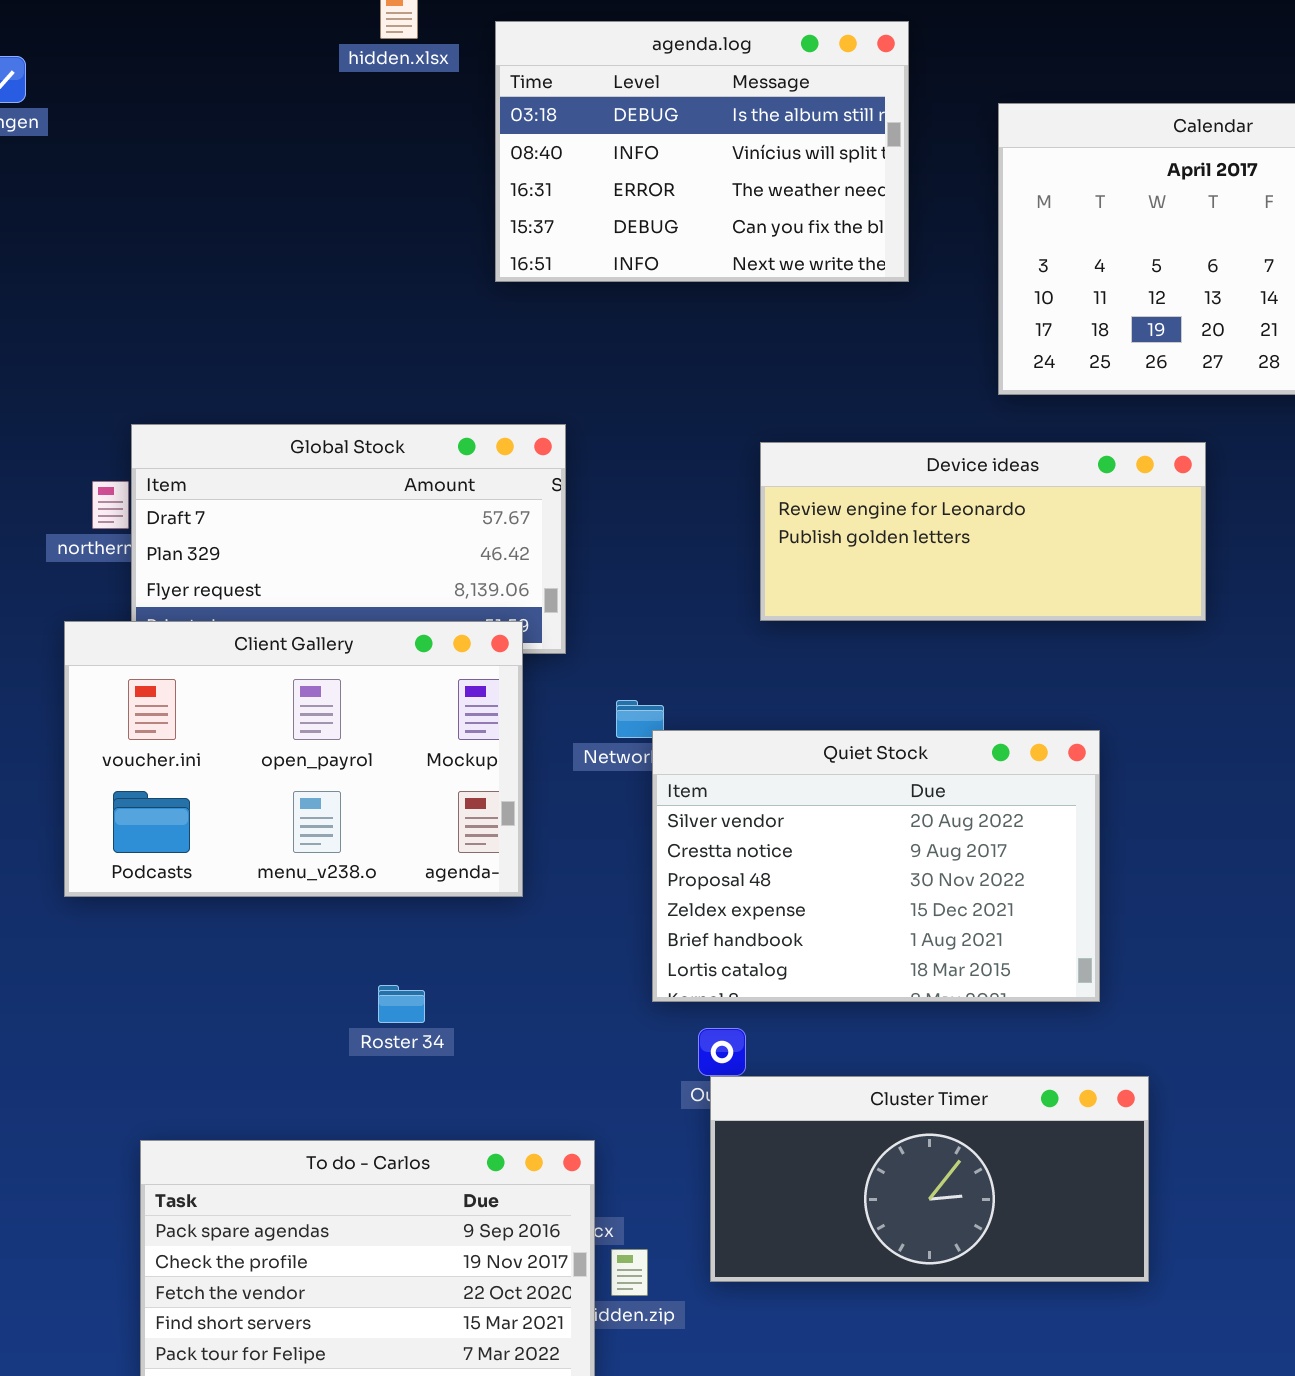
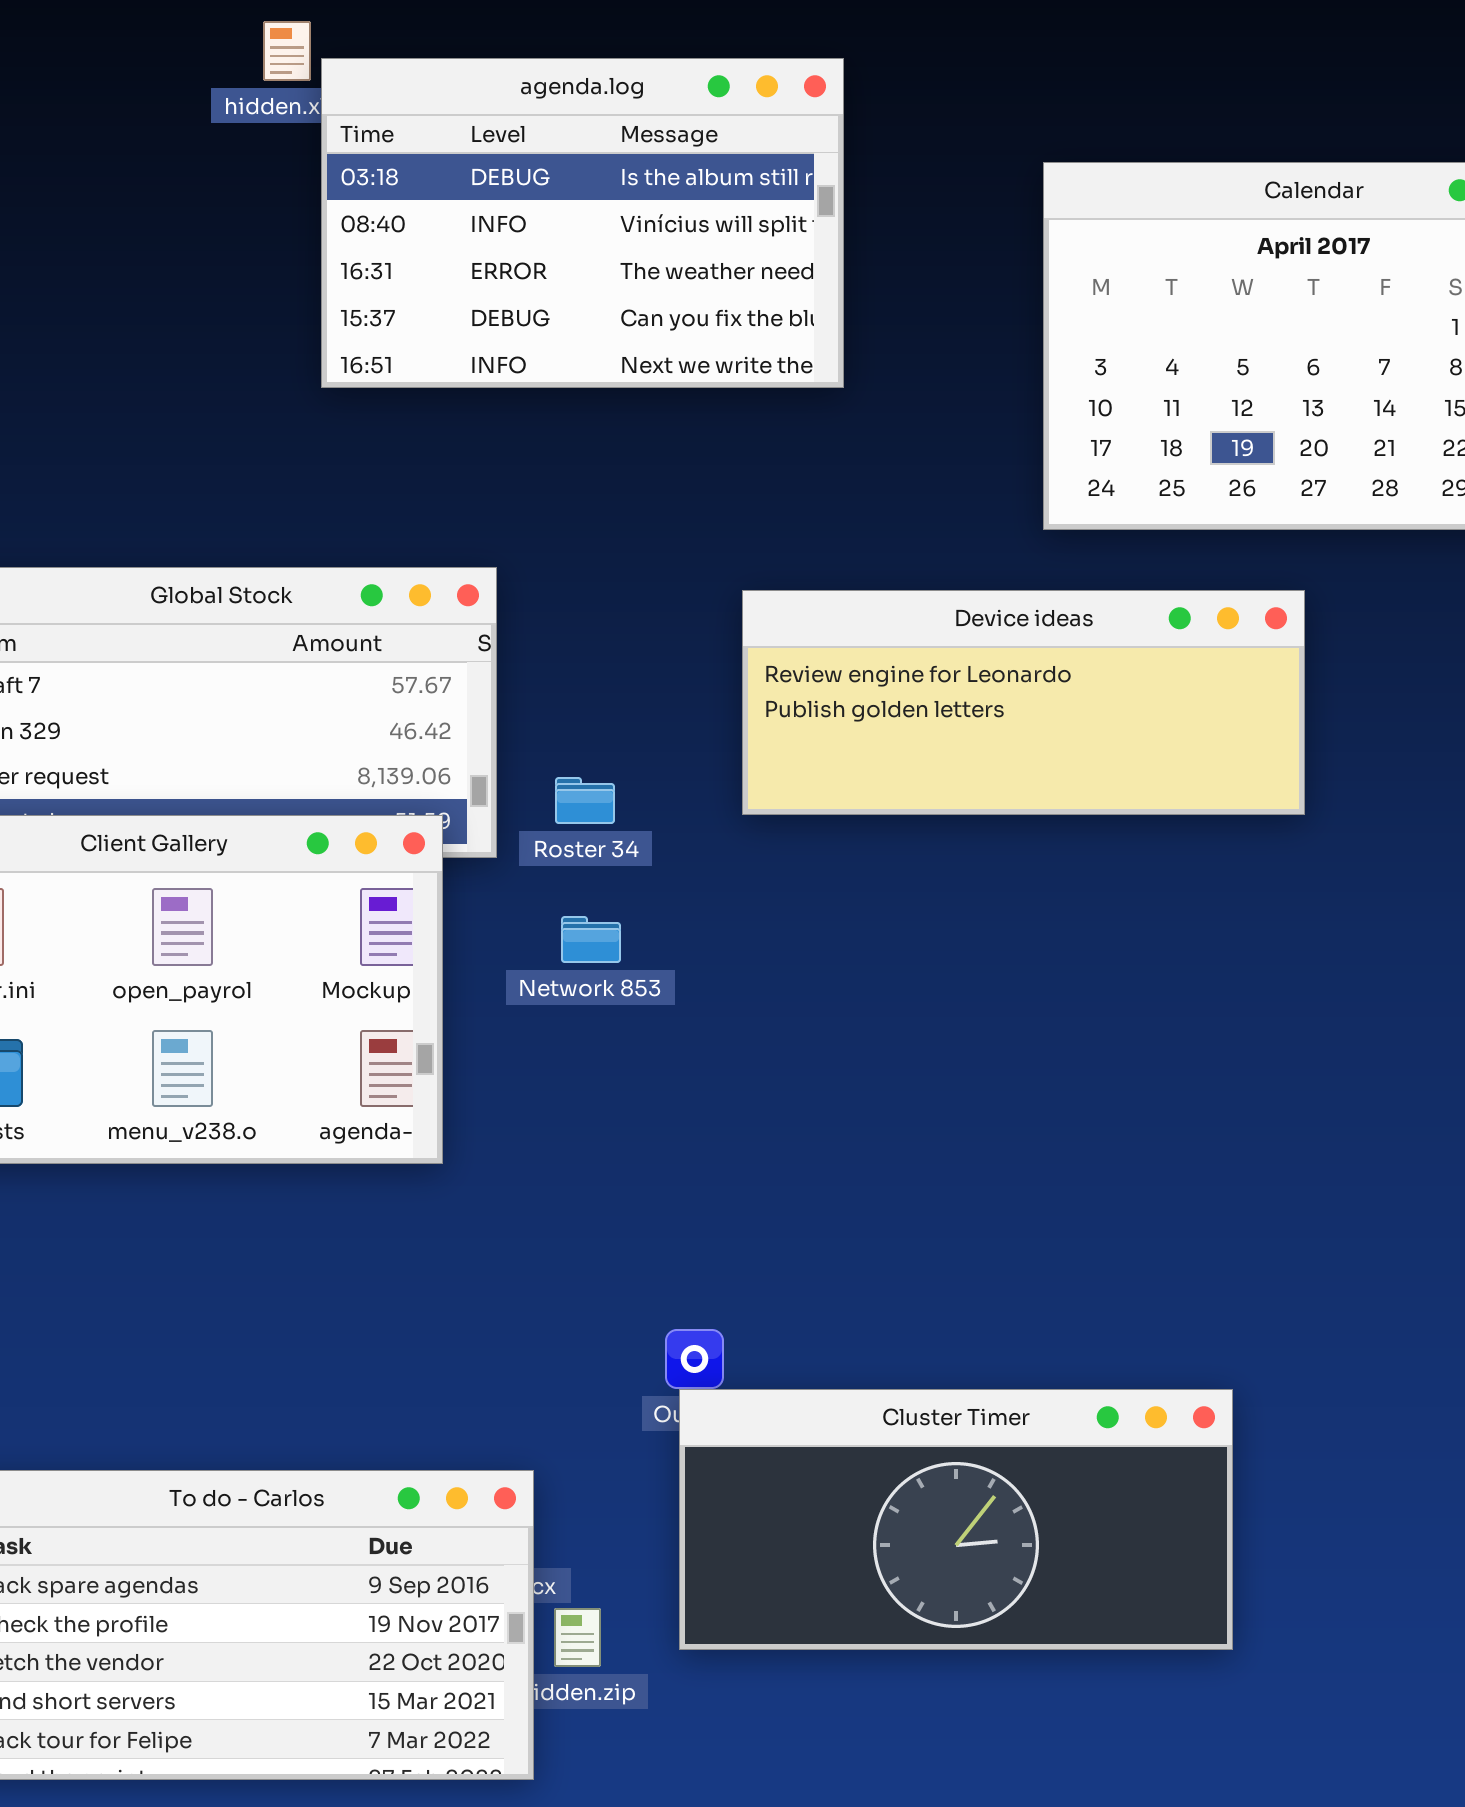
agenda.log: [495,21,909,282] -> [321,58,844,388], moved
Quiet Stock: [652,730,1100,1002] -> none, closed
Roster 34: [378,985,425,1023] -> [555,777,615,824], moved

